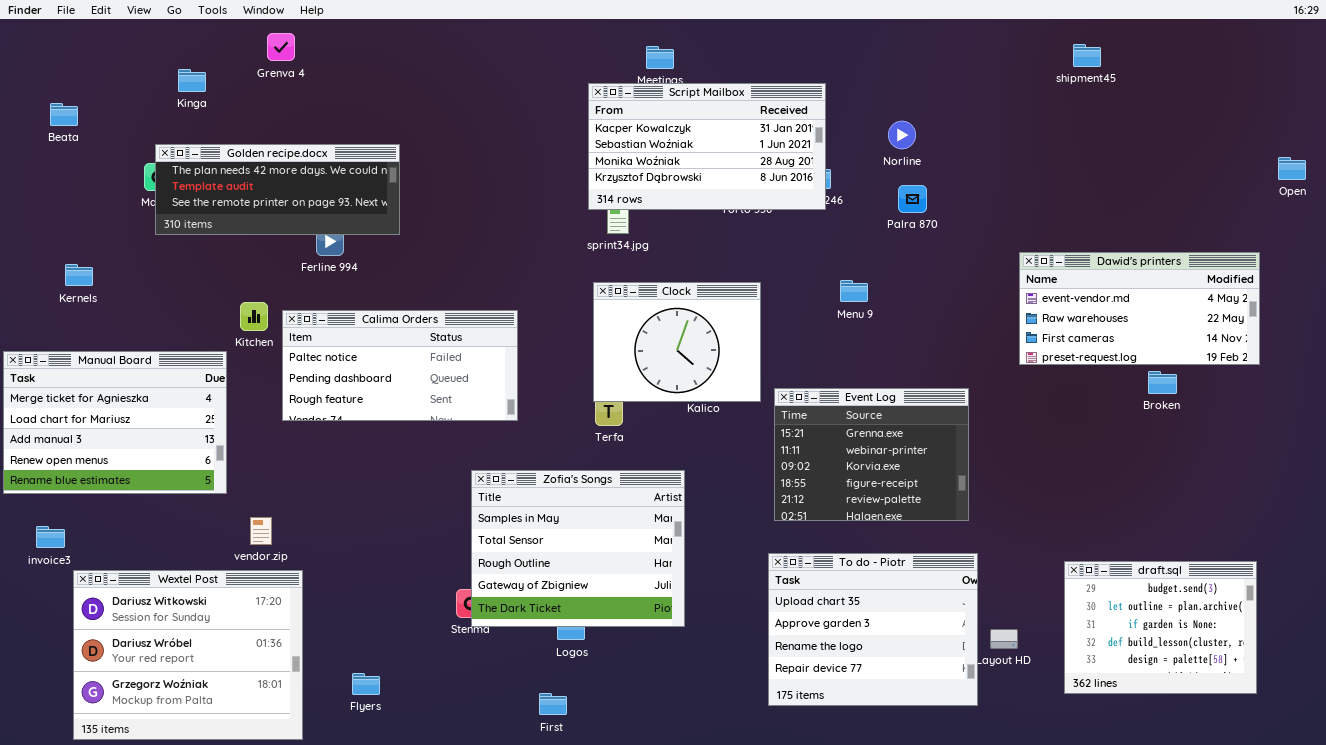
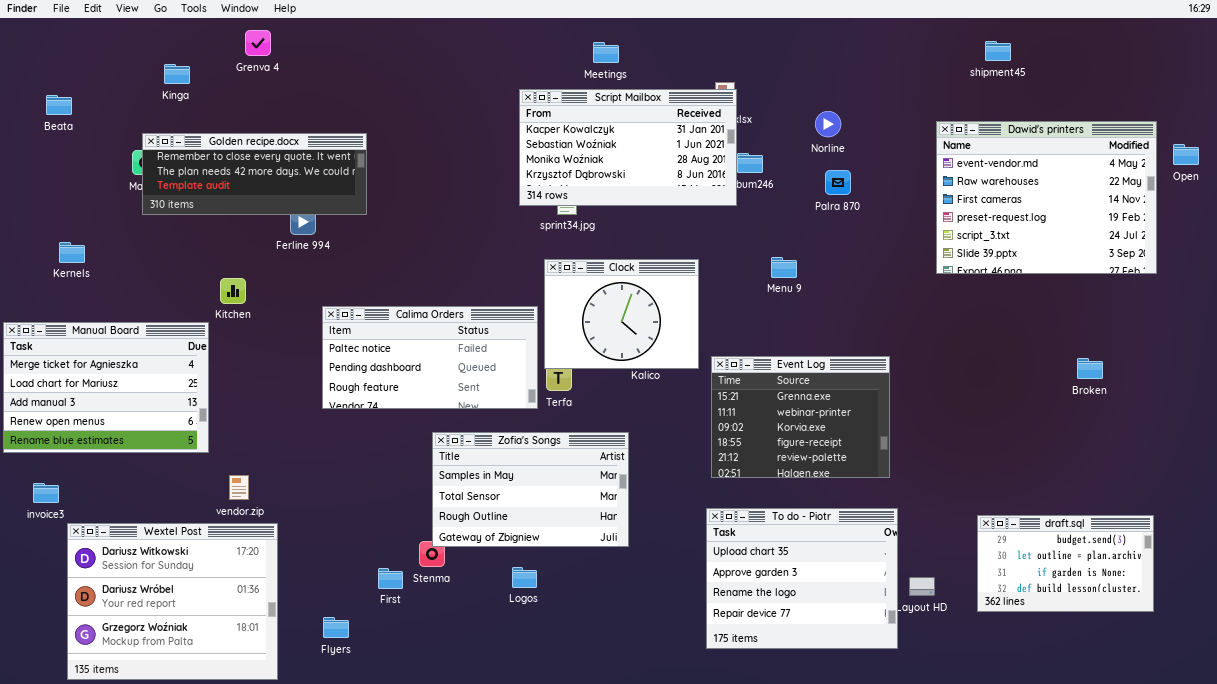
Script Mailbox: [588,83,826,210] -> [519,89,737,206], moved
Golden recipe.docx: [155,144,400,235] -> [142,133,367,215], scrolled up 1 row
Dawid's printers: [1019,252,1260,365] -> [936,121,1157,274], moved, resized
Calima Orders: [282,310,518,421] -> [322,306,538,409], moved
Broken: [1148,371,1177,394] -> [1077,358,1103,379], moved
Zofia's Songs: [471,470,685,627] -> [432,432,629,547], resized
draft.sql: [1064,561,1257,694] -> [977,515,1154,612], resized
First: [539,693,567,715] -> [378,568,403,589], moved

